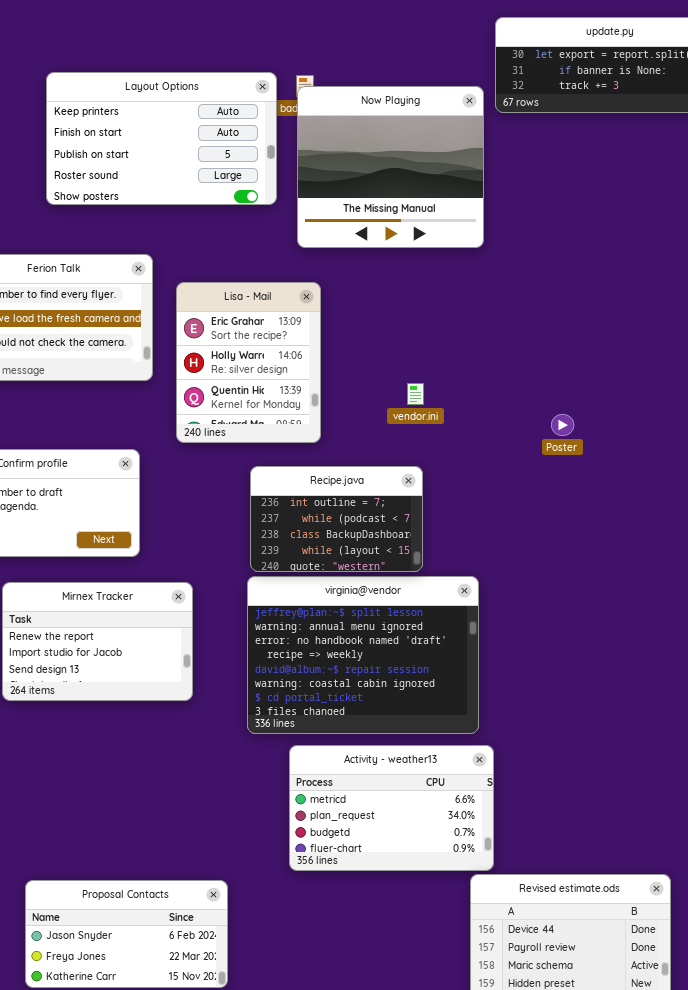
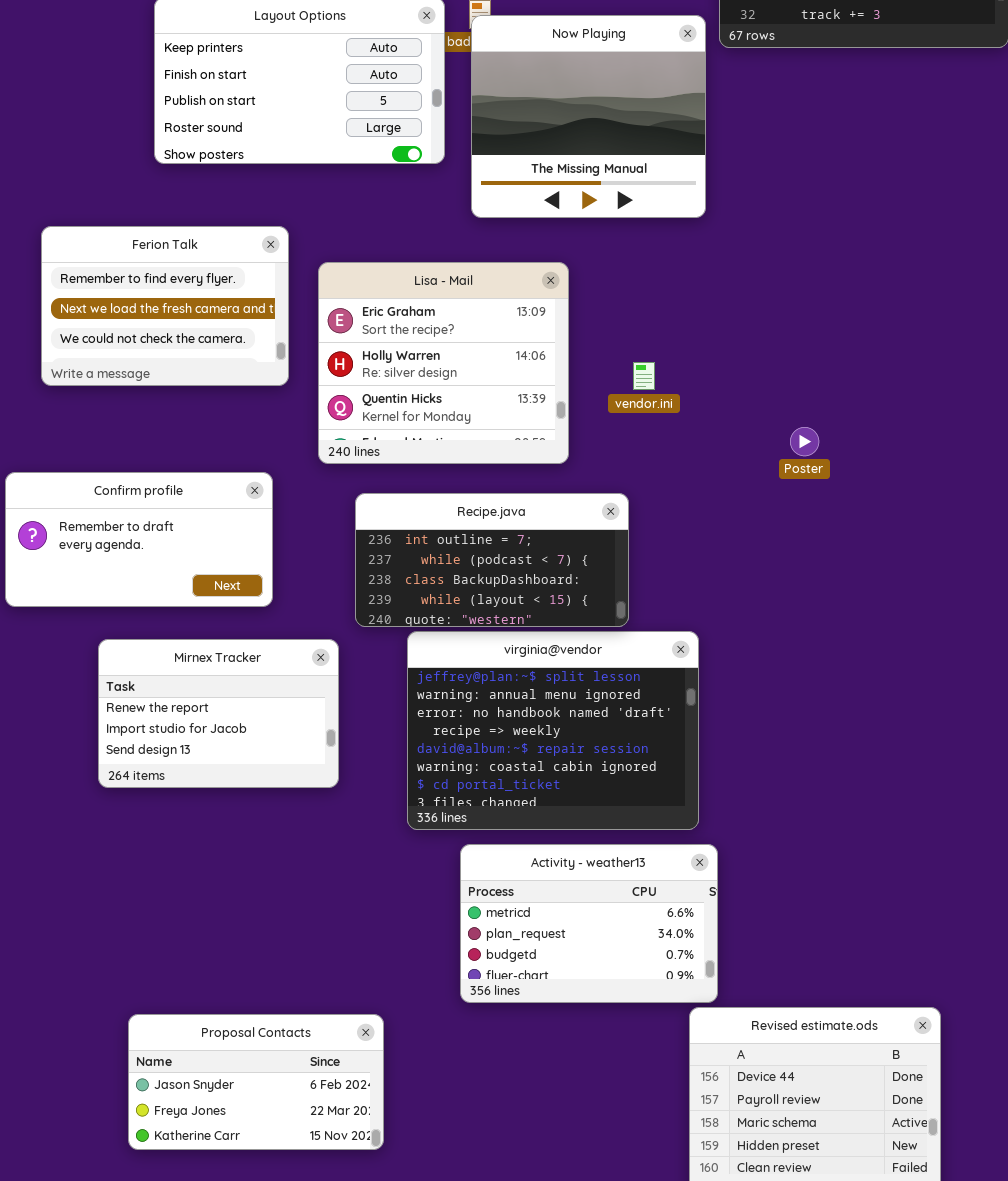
Lisa - Mail: [176,282,321,443] -> [318,262,569,464], resized
vendor.ini: [407,383,424,405] -> [633,362,655,390], moved
Recipe.java: [250,466,423,572] -> [355,493,629,627], resized

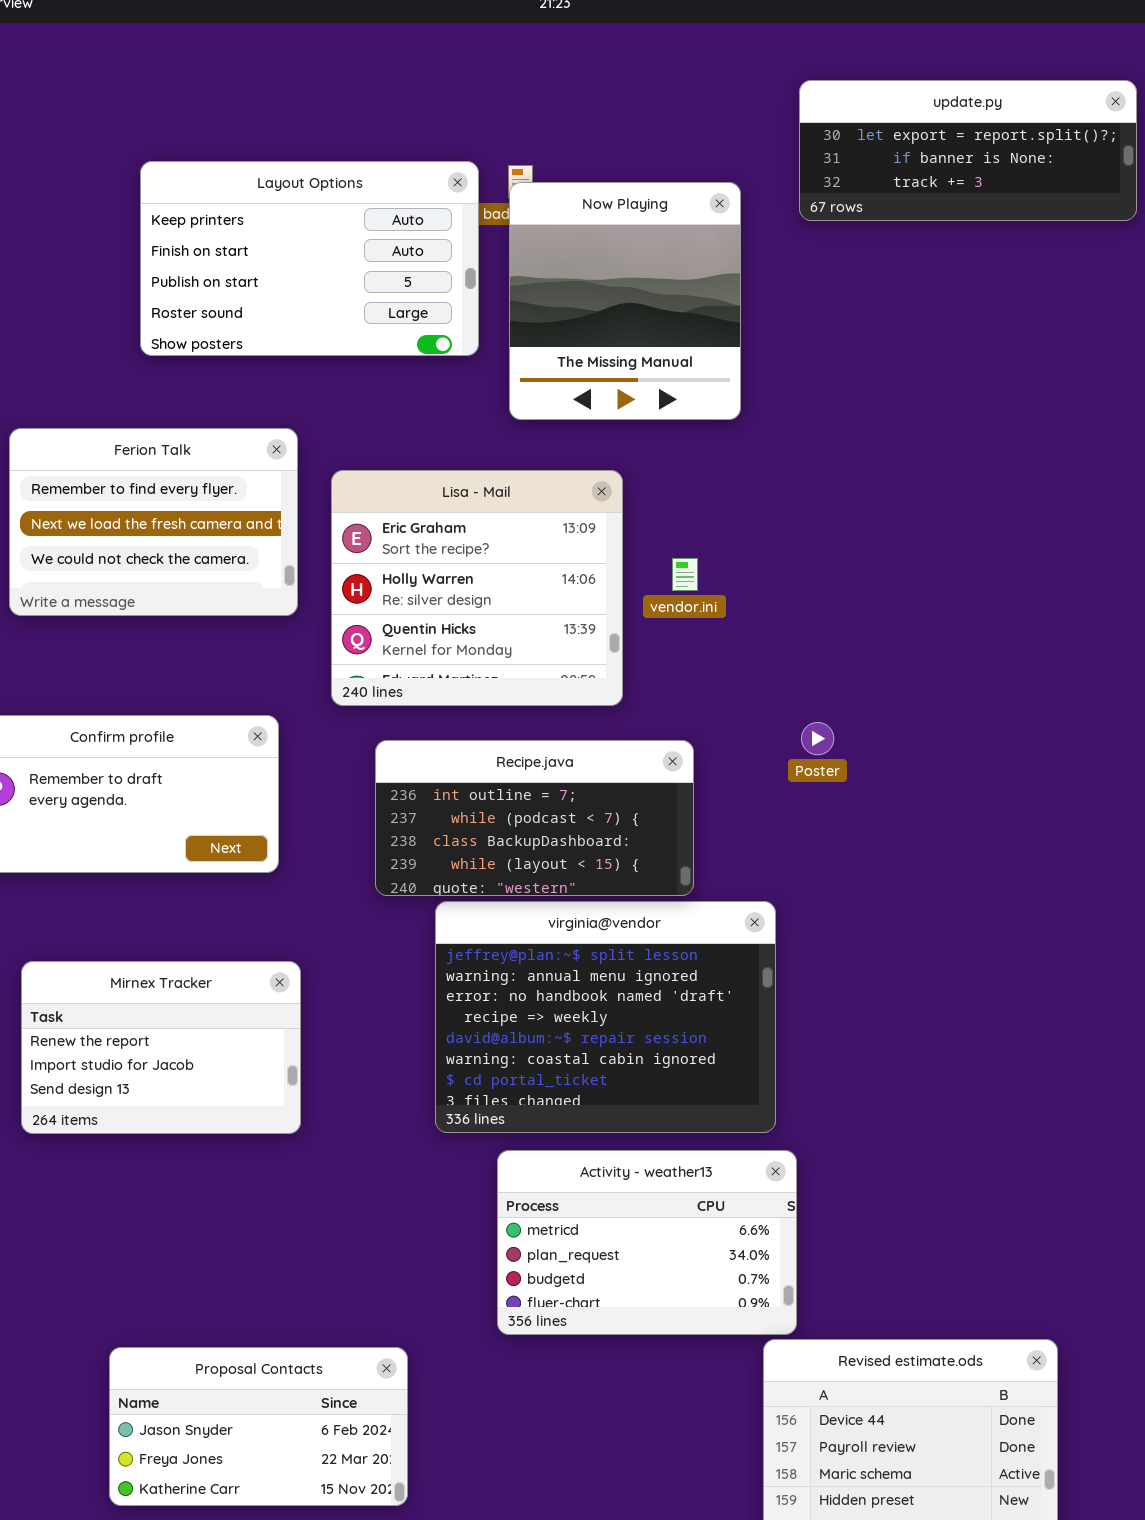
Now Playing: [471,15,706,218] -> [509,182,741,420], resized
vendor.ini: [633,362,655,390] -> [672,558,698,591], moved
Poster: [790,427,819,456] -> [801,722,834,755], moved
Mirnex Tracker: [98,639,339,788] -> [21,961,301,1134], moved

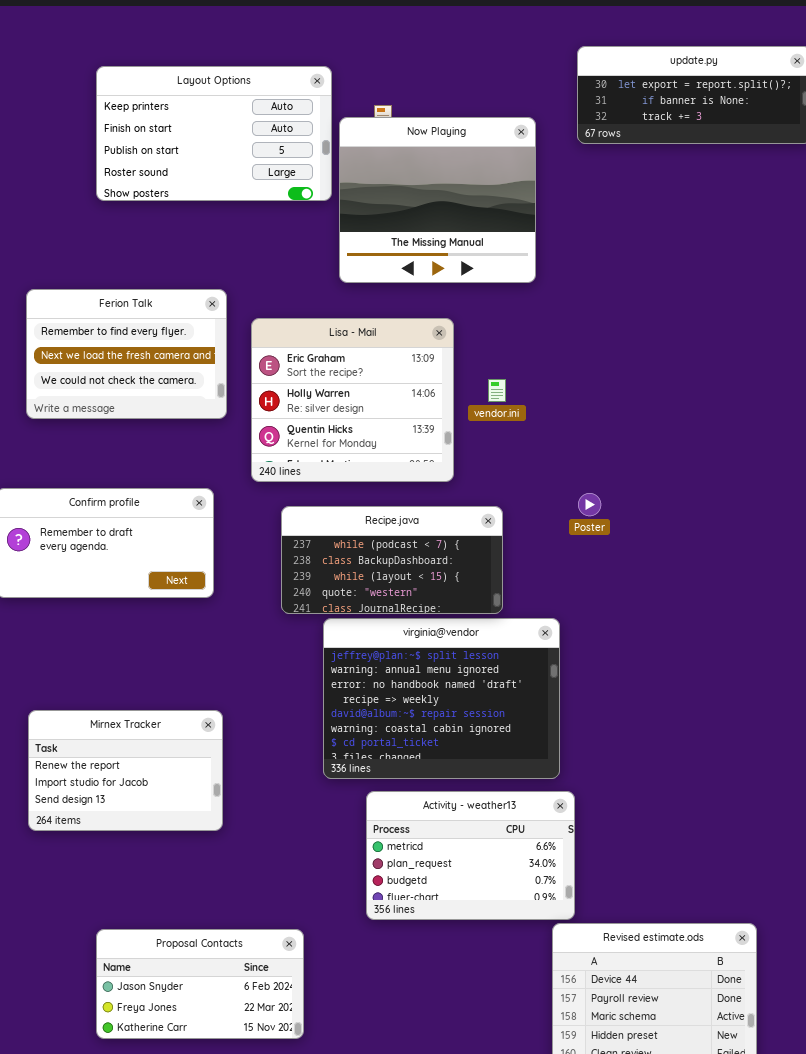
Layout Options: [140,161,479,356] -> [96,66,332,201], moved
Now Playing: [509,182,741,420] -> [339,117,536,283], resized
Recipe.java: [375,740,694,896] -> [281,506,503,614], scrolled down 1 row
Mirnex Tracker: [21,961,301,1134] -> [28,710,223,831], moved

